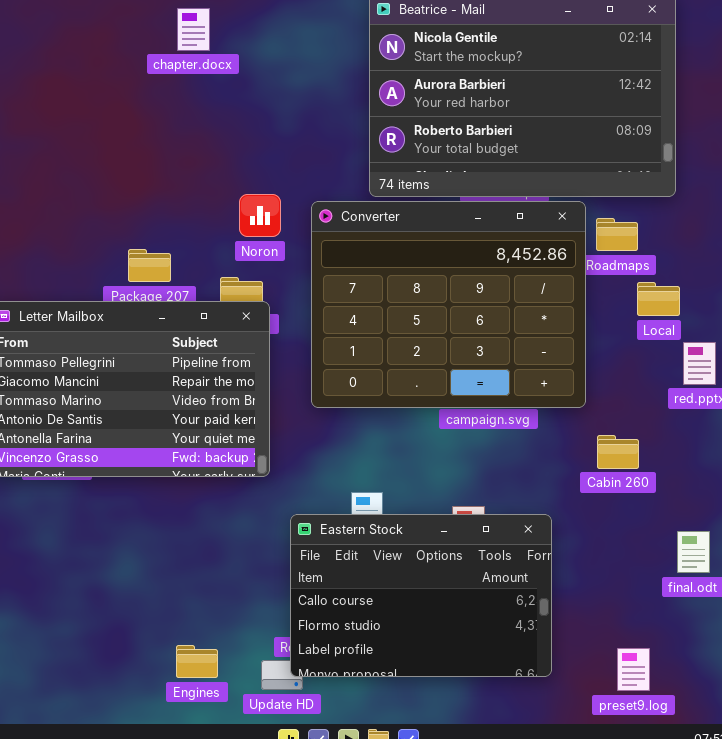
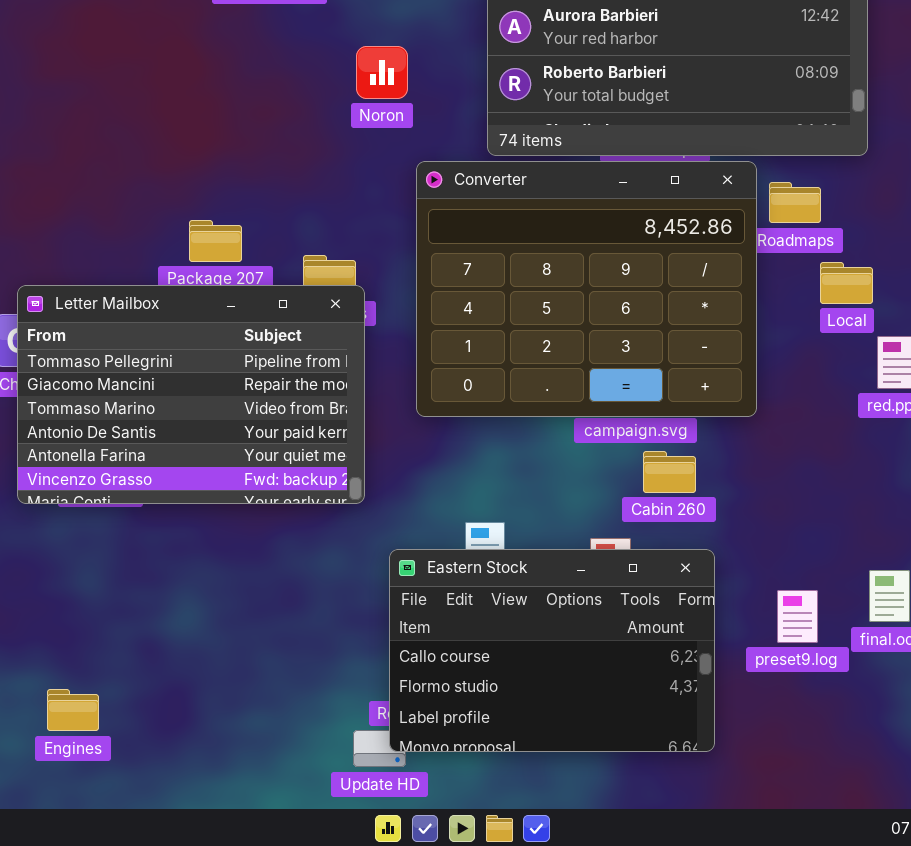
Noron: [239,194,281,237] -> [356,46,408,99], moved
Cabin 260: [597,435,639,469] -> [643,451,696,493], moved
Engines: [176,645,218,678] -> [47,689,99,731], moved
preset9.log: [617,648,650,691] -> [777,590,818,643], moved

